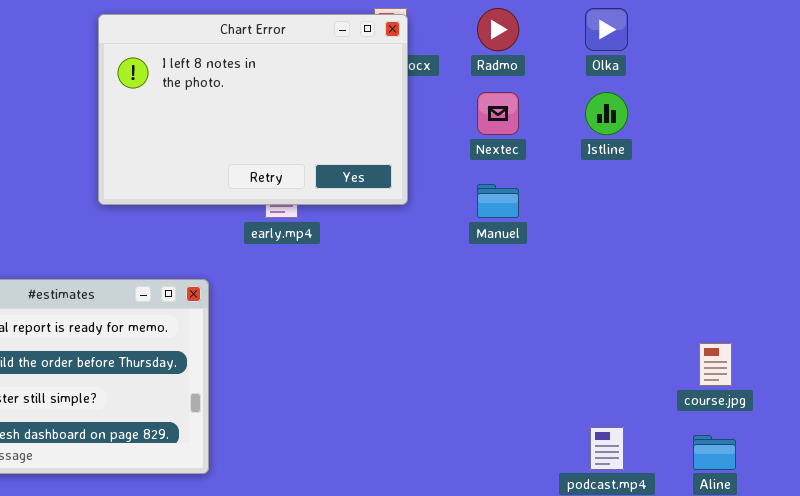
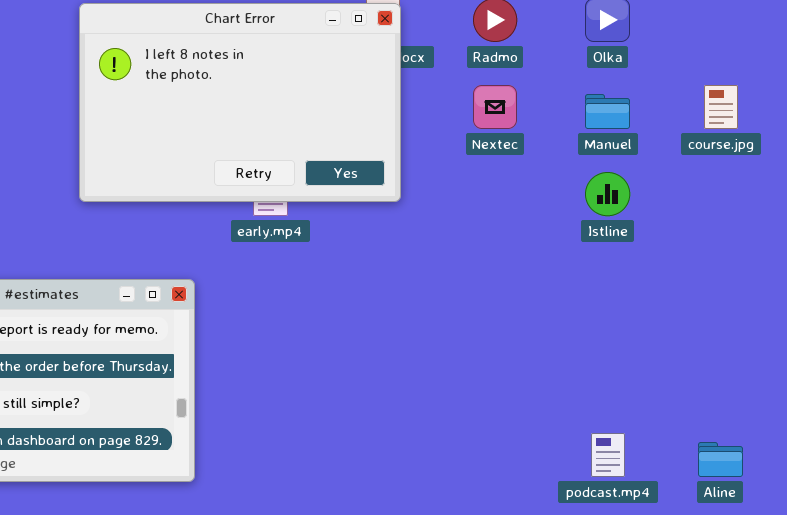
Istline: [585,92,628,135] -> [585,172,630,216], moved
Manuel: [477,184,519,218] -> [585,94,630,129], moved
course.jpg: [699,343,732,386] -> [704,85,738,129], moved

